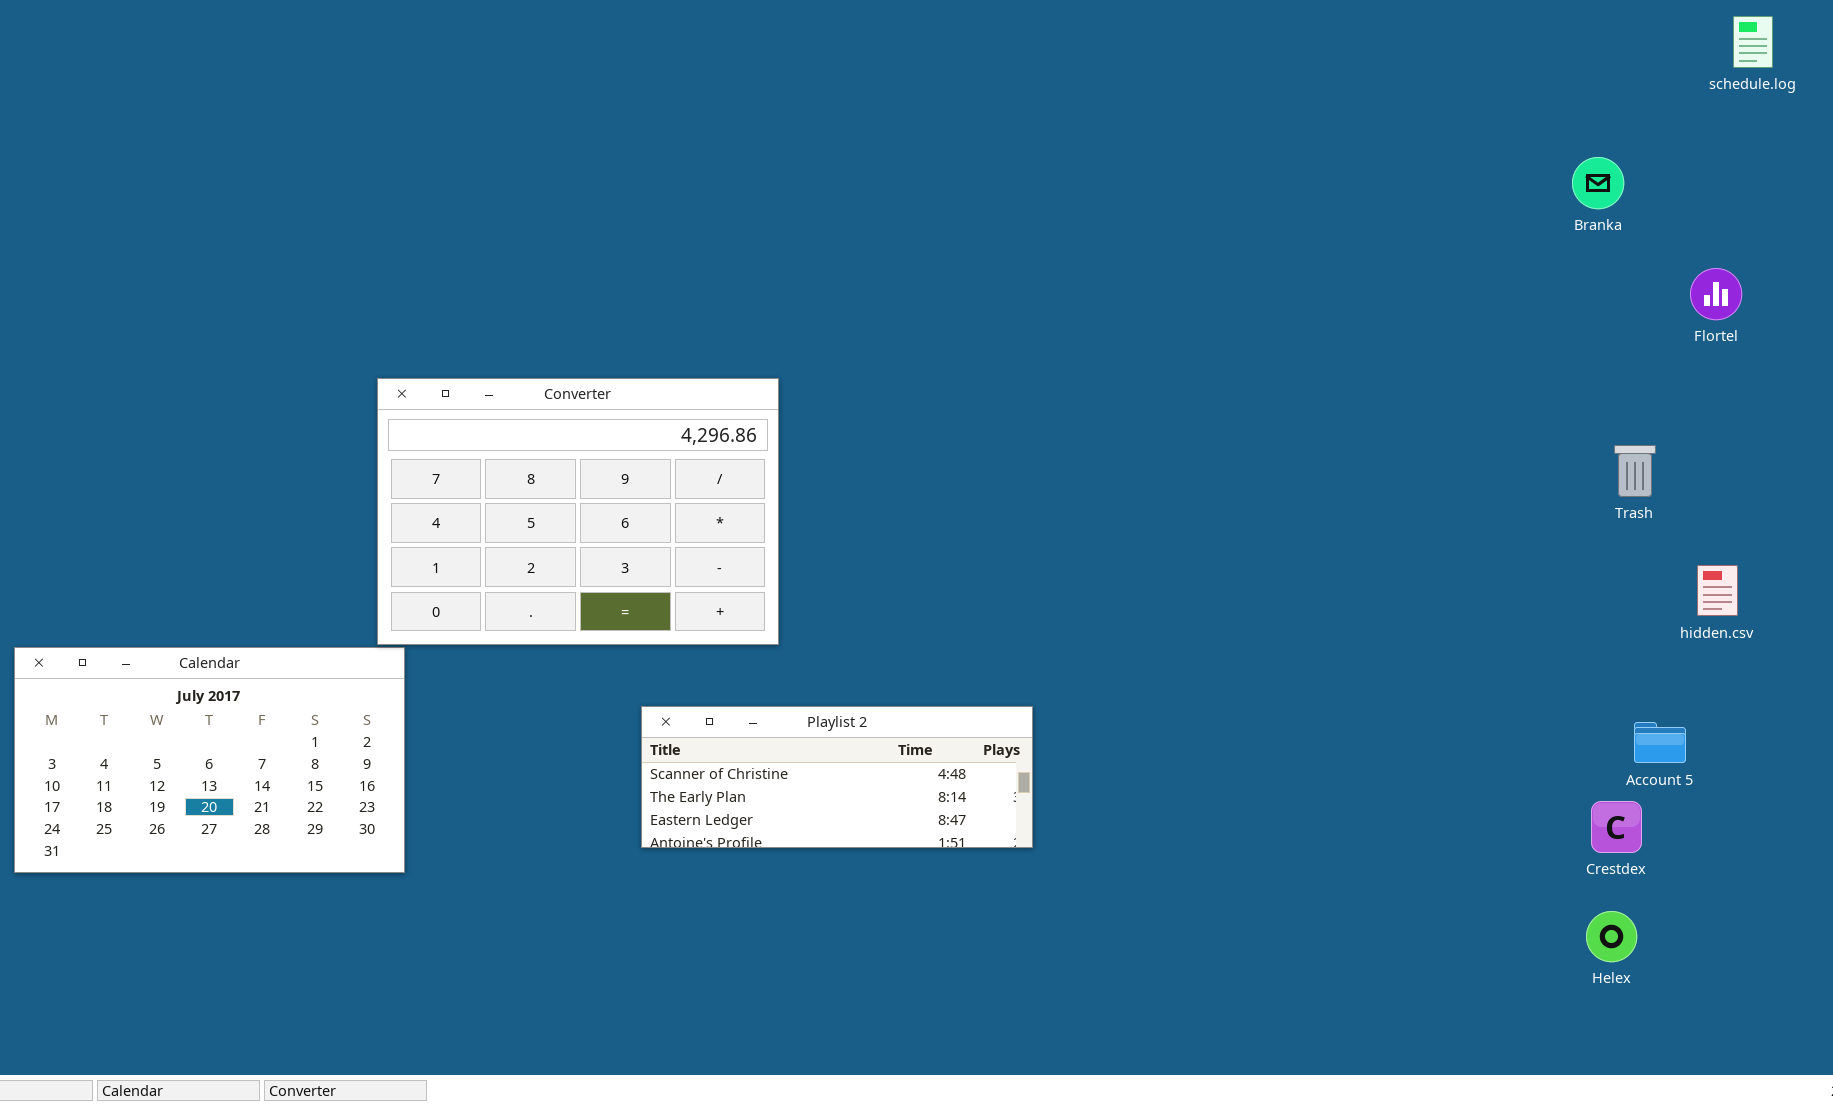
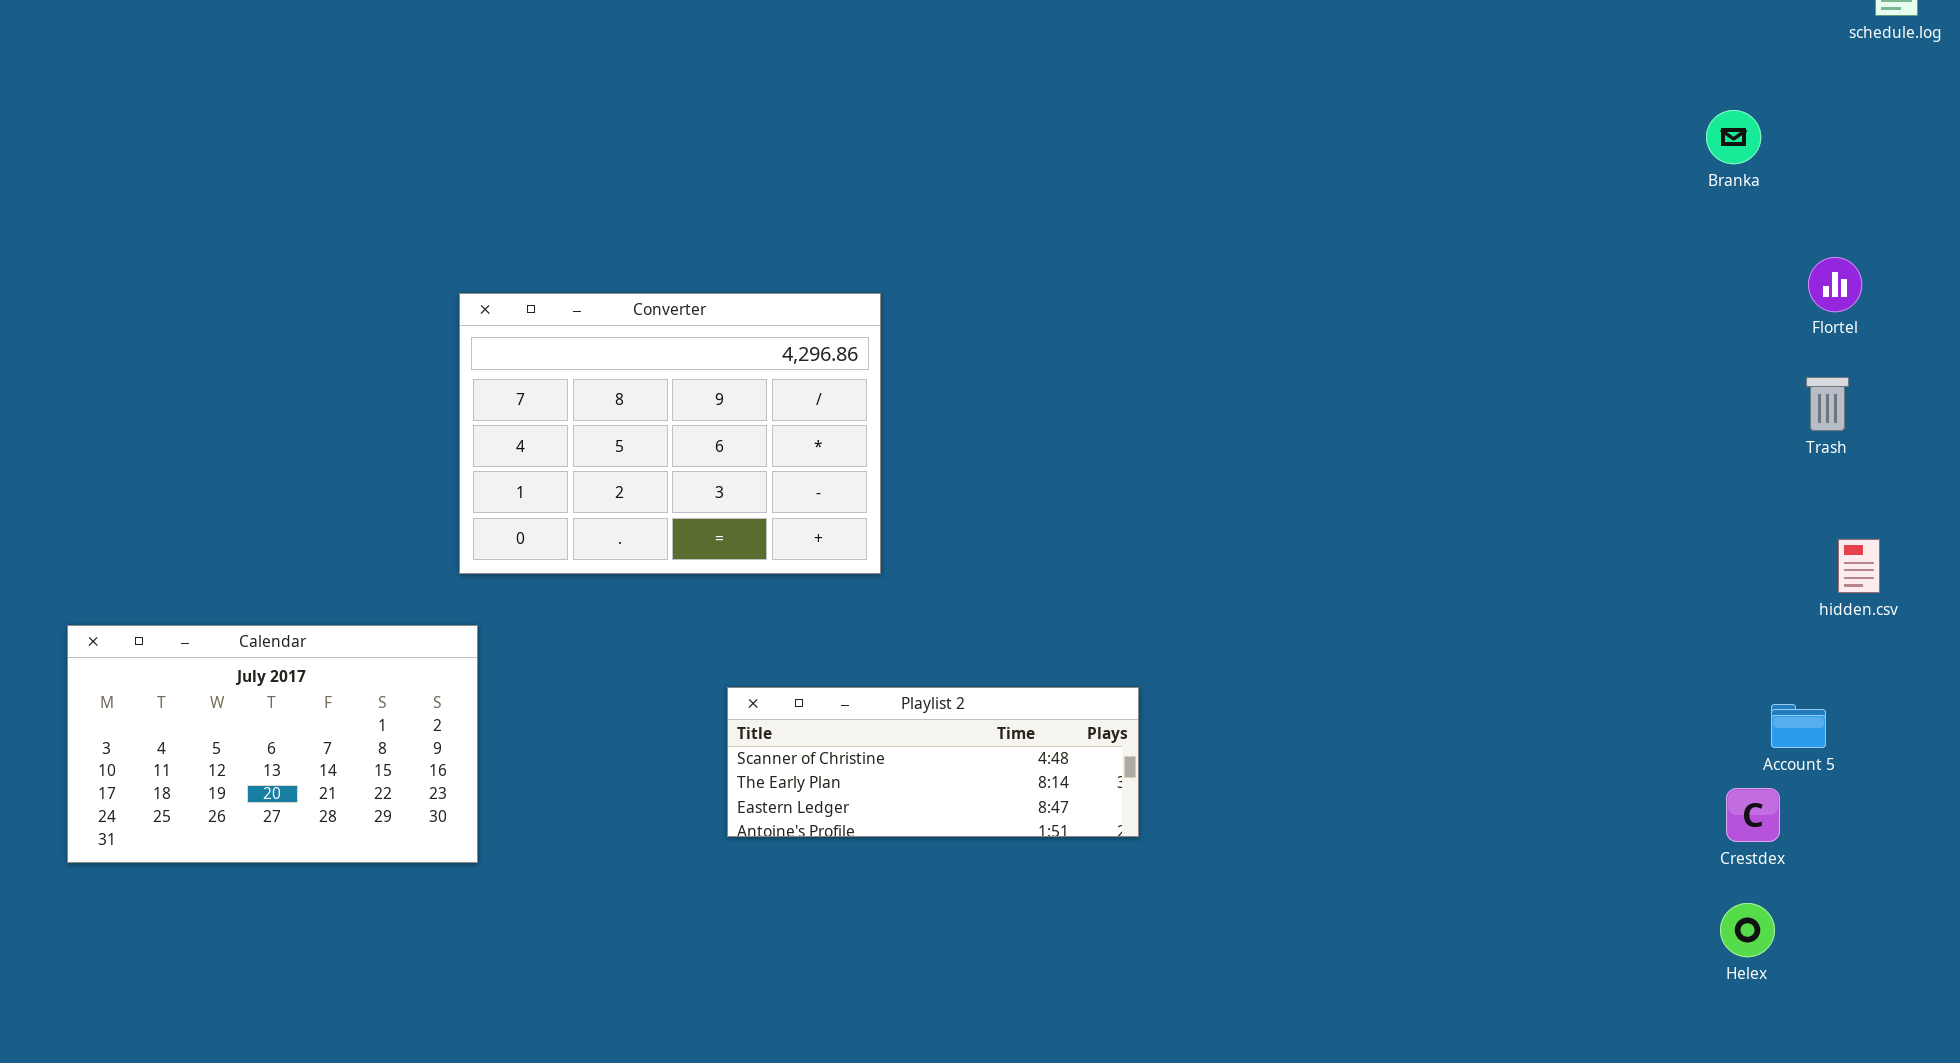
Flortel: [1690,268,1742,320] -> [1808,257,1862,312], moved
Converter: [377,378,779,645] -> [459,293,881,574], moved
Trash: [1614,445,1656,497] -> [1806,377,1849,431], moved

